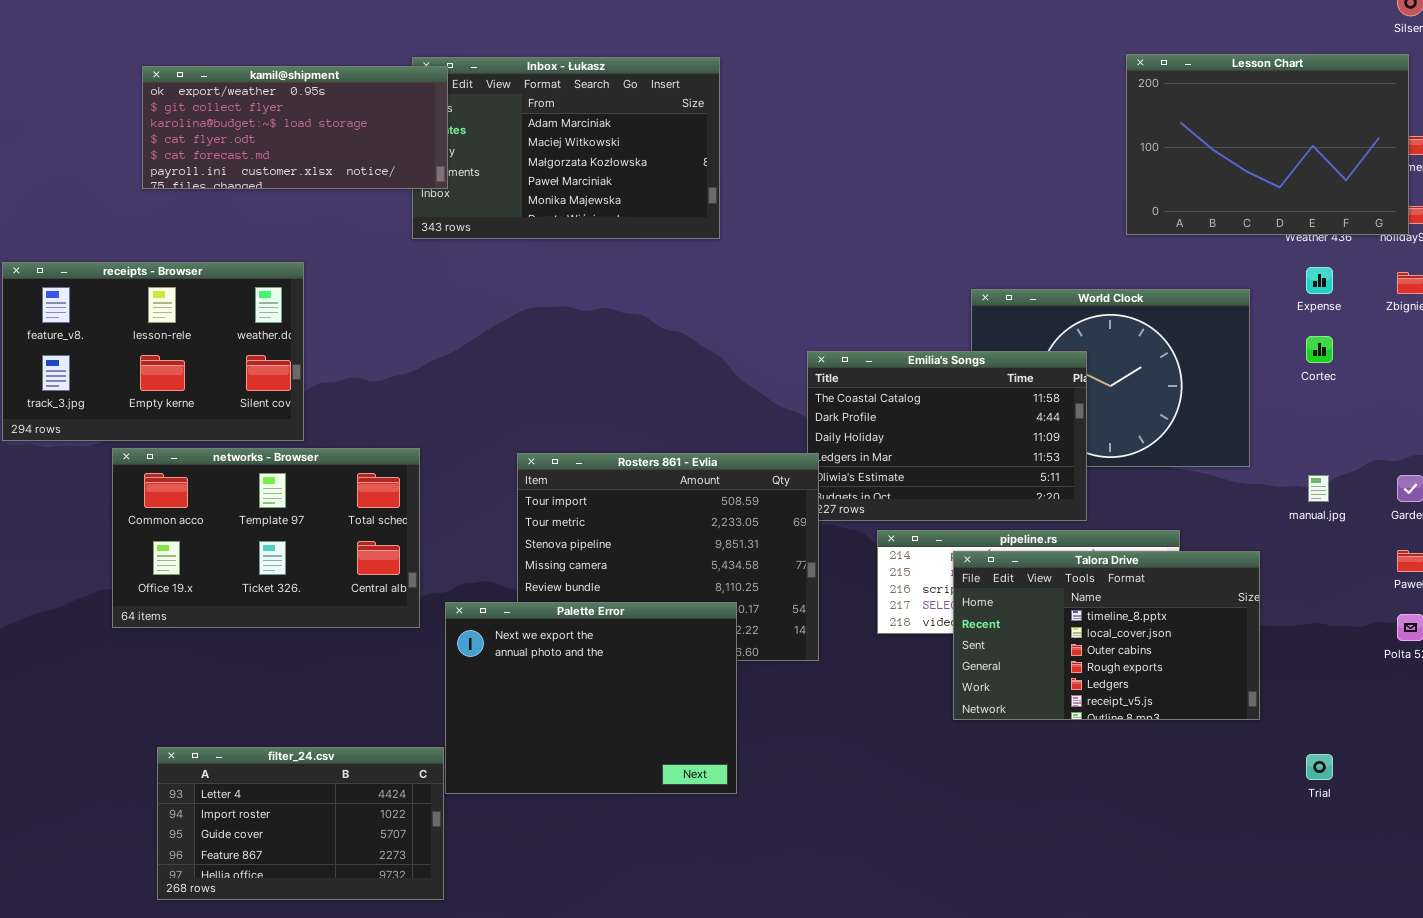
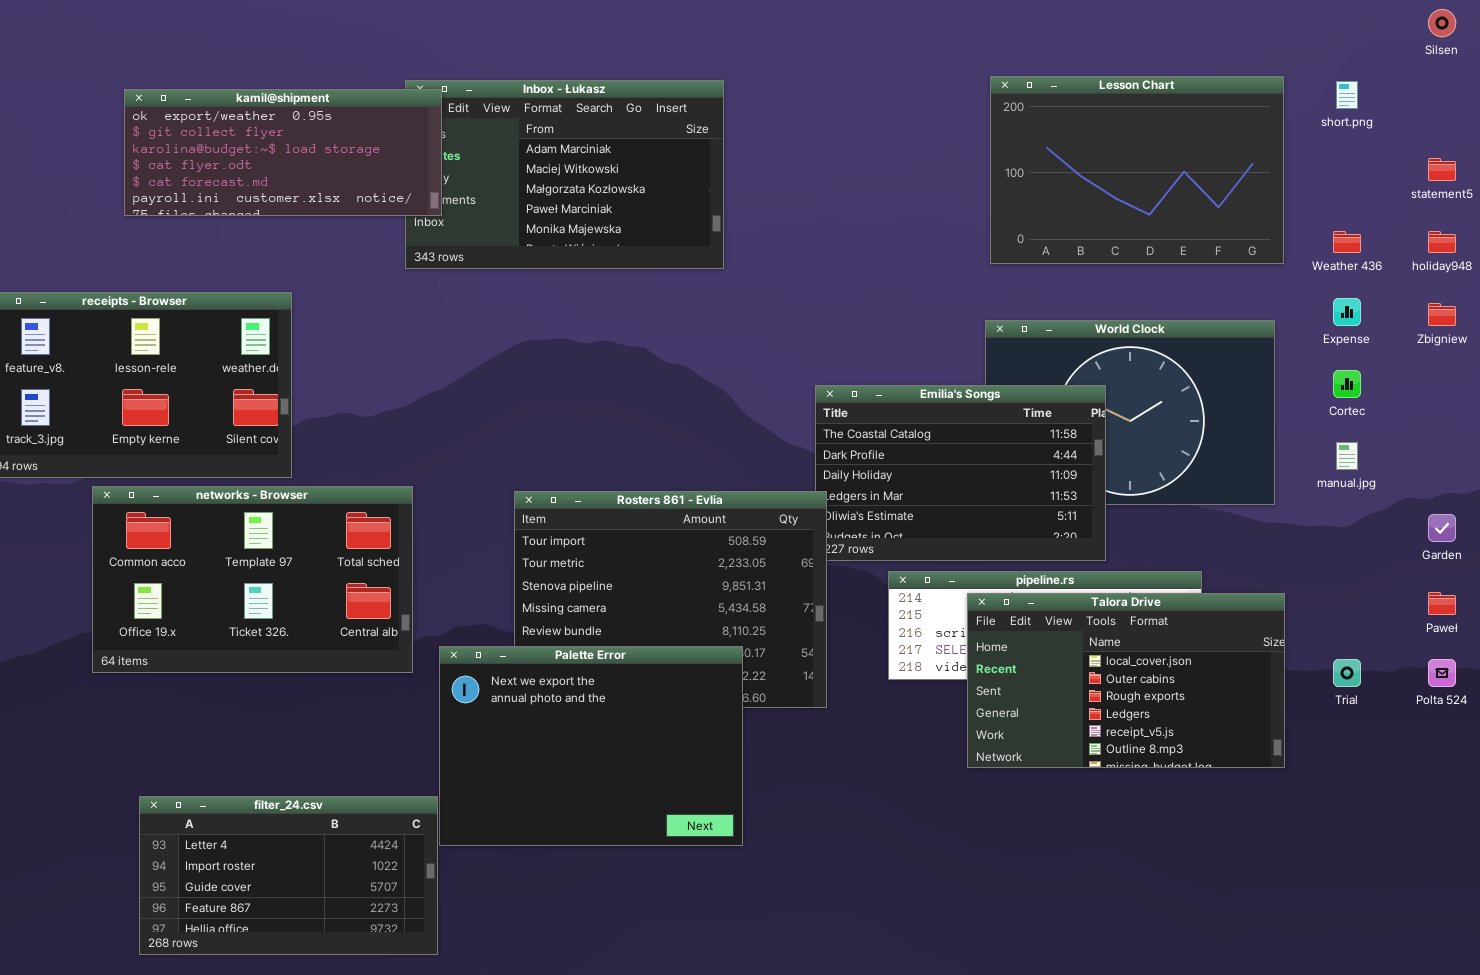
Lesson Chart: [1126,54,1409,235] -> [990,76,1284,264], moved
manual.jpg: [1308,475,1329,502] -> [1336,442,1358,470], moved
Talora Drive: [953,551,1260,720] -> [967,593,1285,768], scrolled down 1 row
Trial: [1306,754,1333,780] -> [1333,659,1361,687], moved

